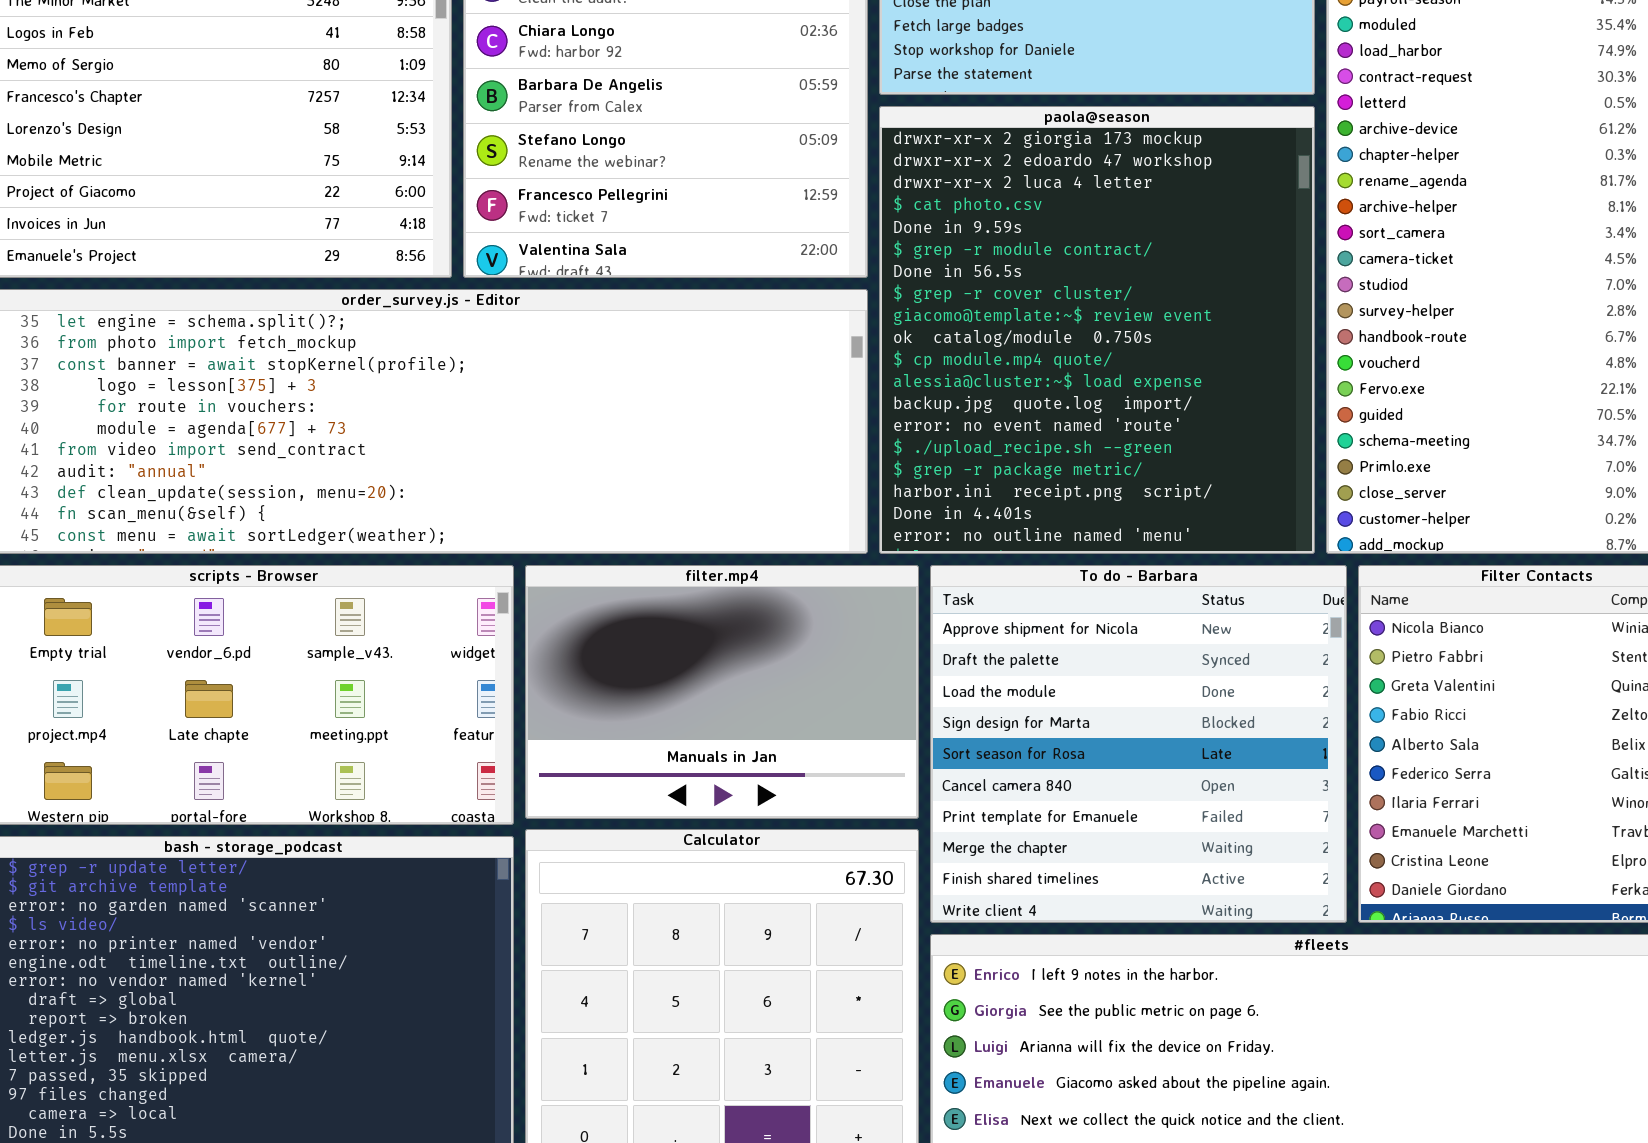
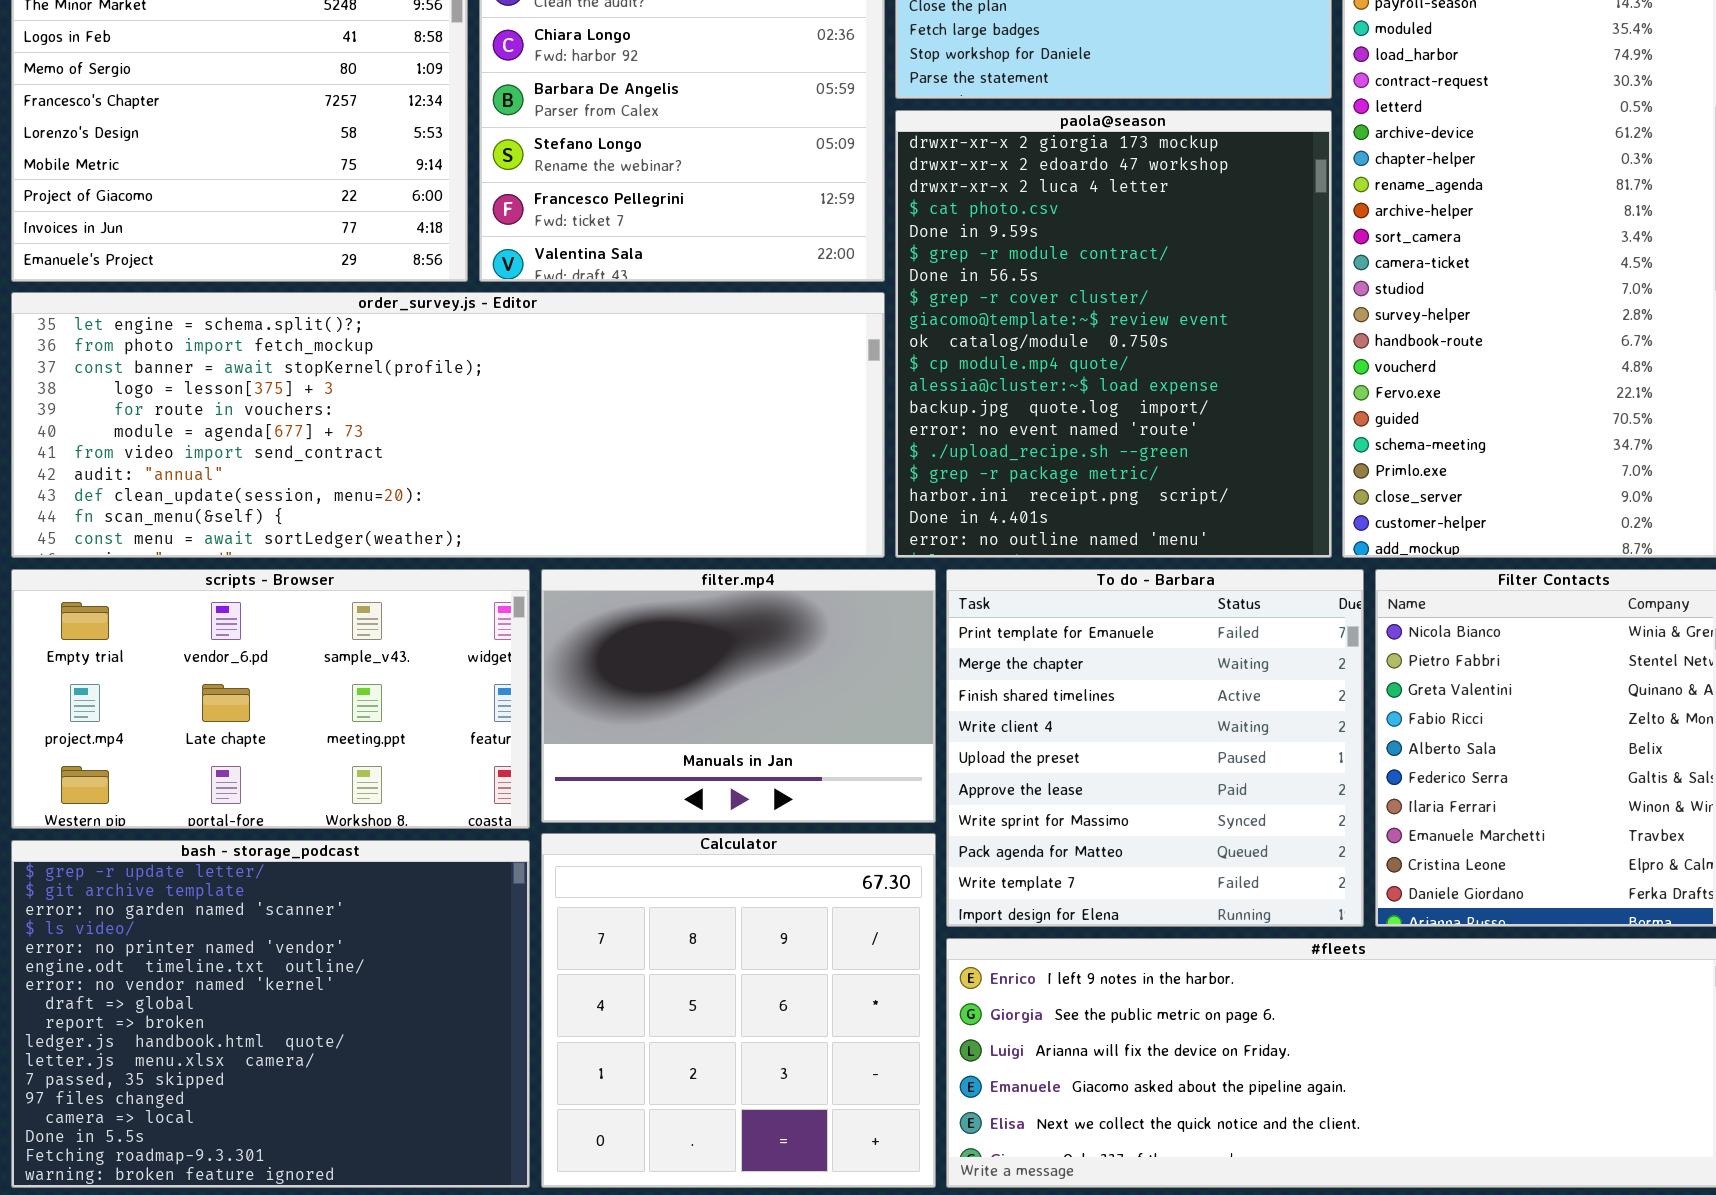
To do - Barbara: [930,565,1347,923] -> [946,569,1364,927], scrolled down 6 rows

